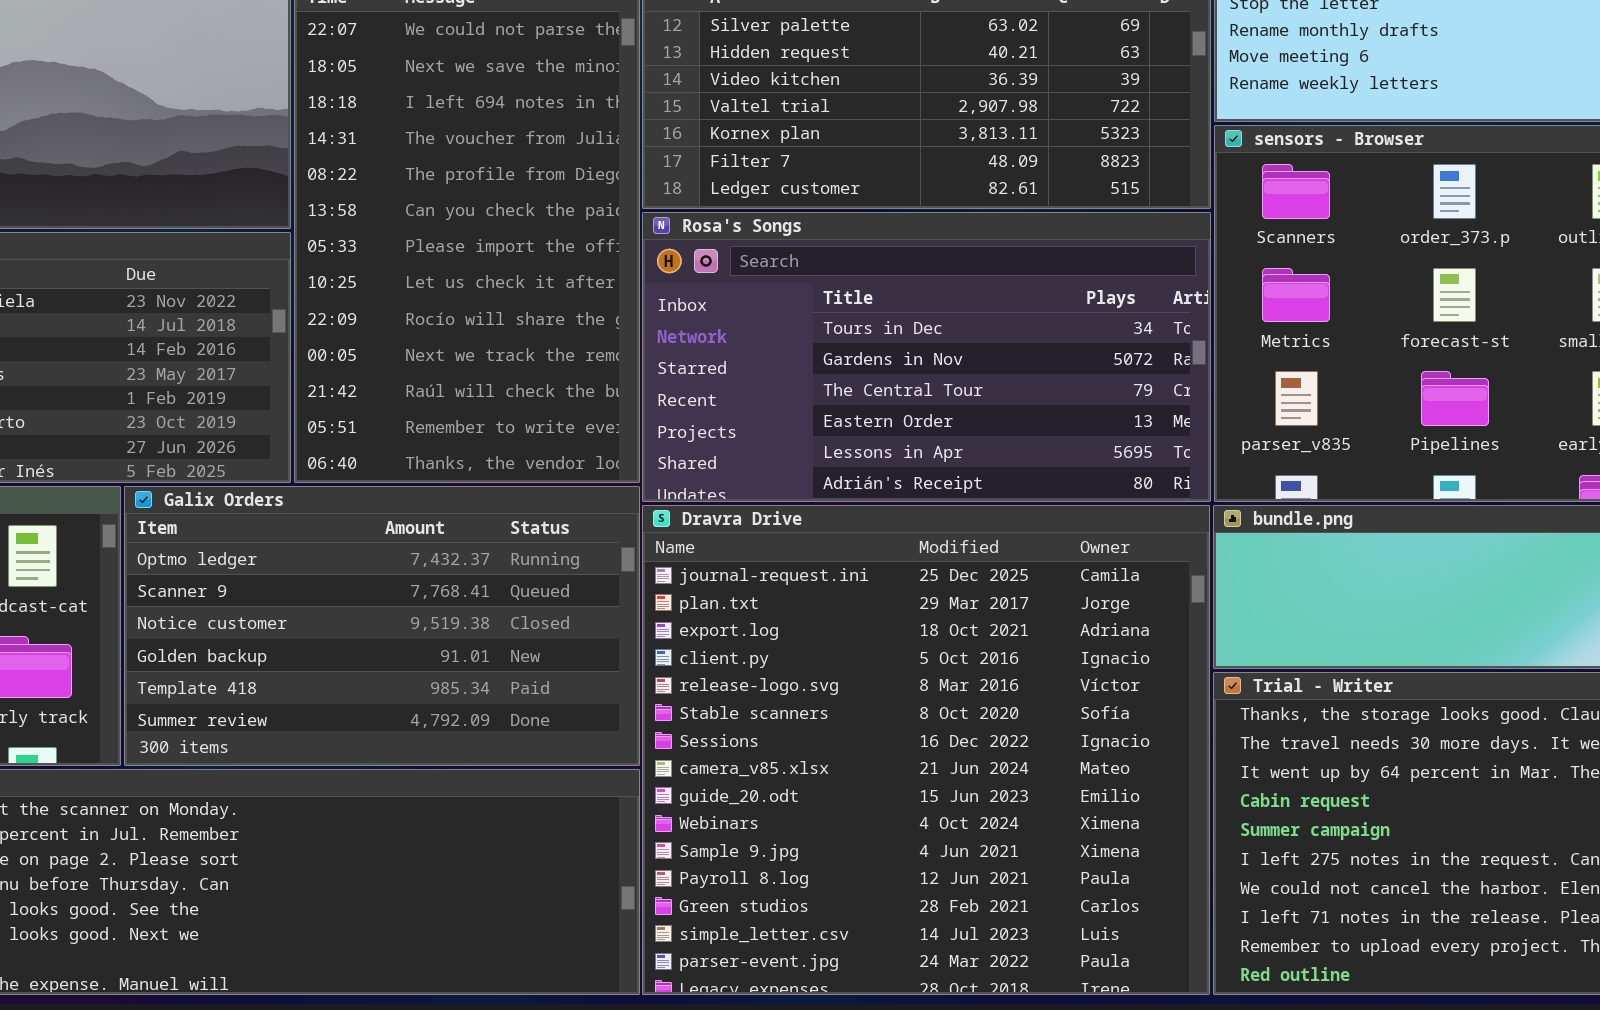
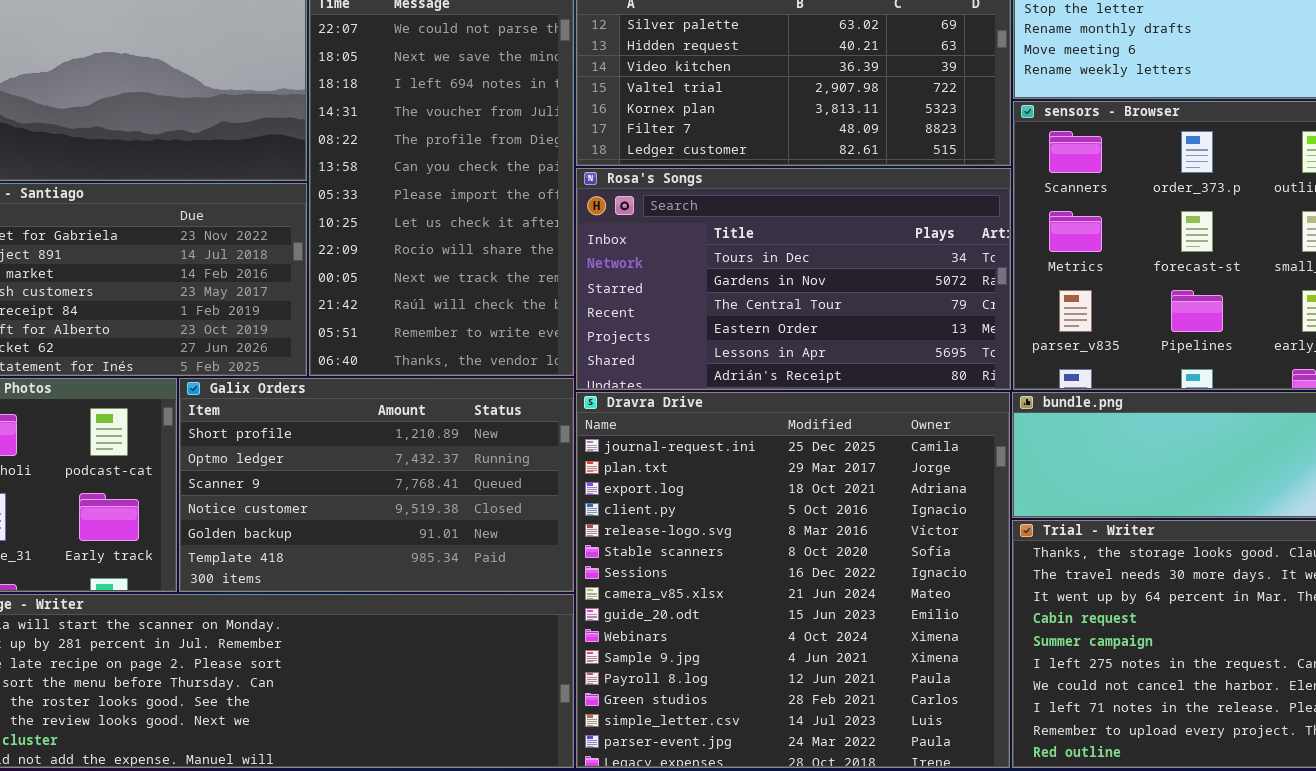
Galix Orders: [124,486,640,766] -> [179,378,574,592], scrolled up 1 row

